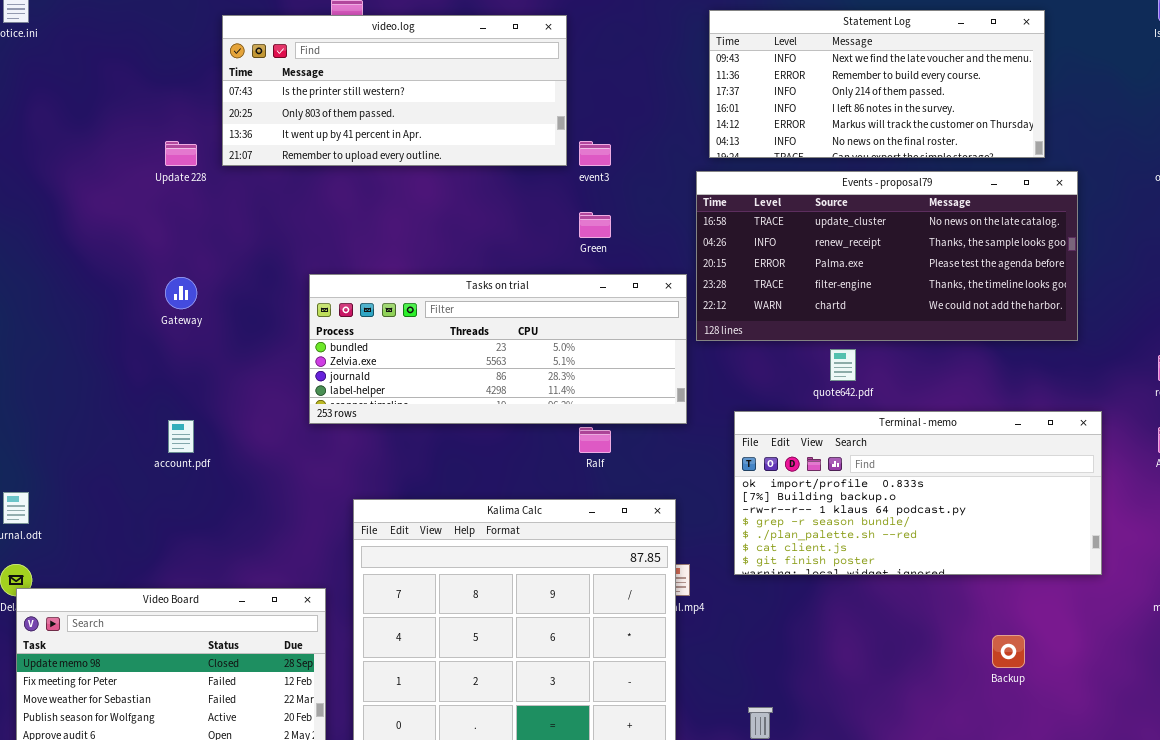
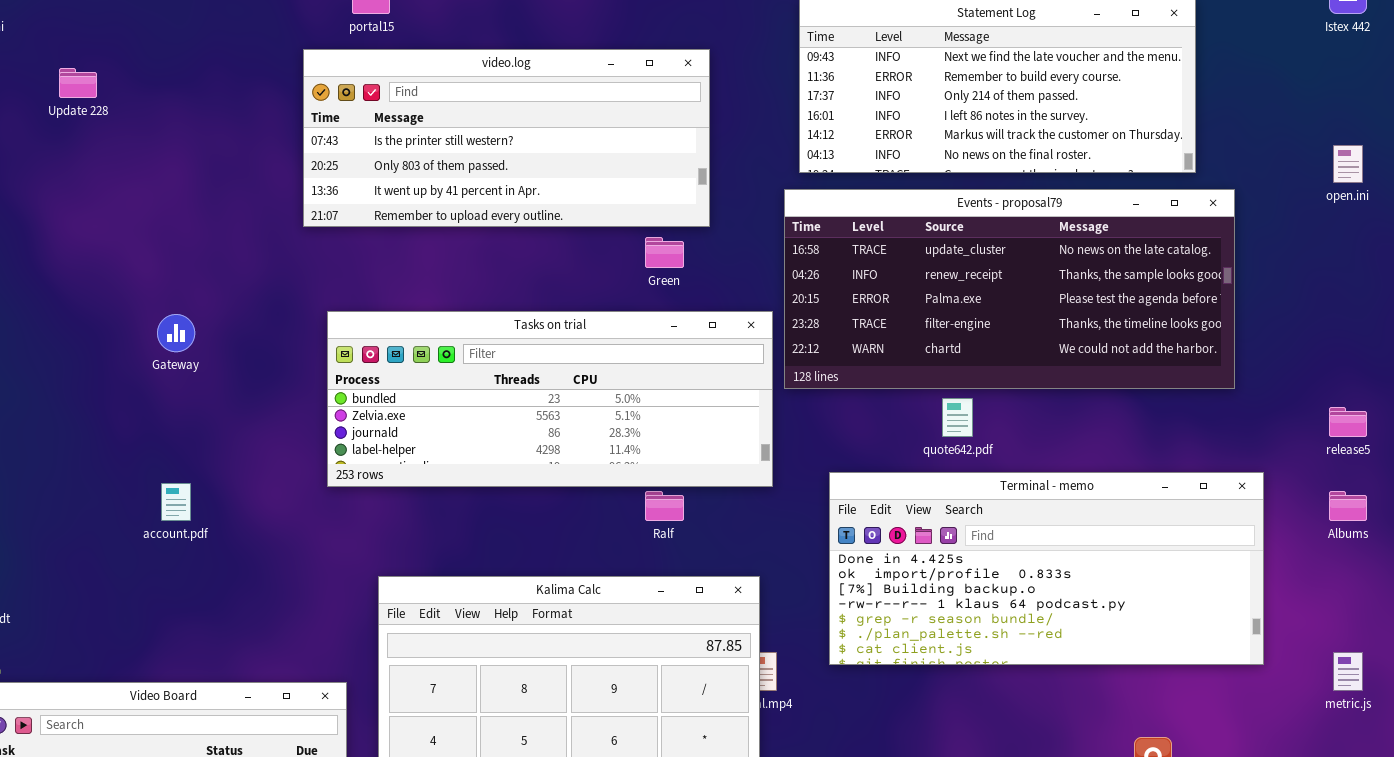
video.log: [222,15,567,166] -> [303,49,710,227], moved
Update 228: [165,141,197,166] -> [59,68,97,98], moved
Terminal - memo: [734,411,1102,575] -> [829,472,1264,665], scrolled up 1 row

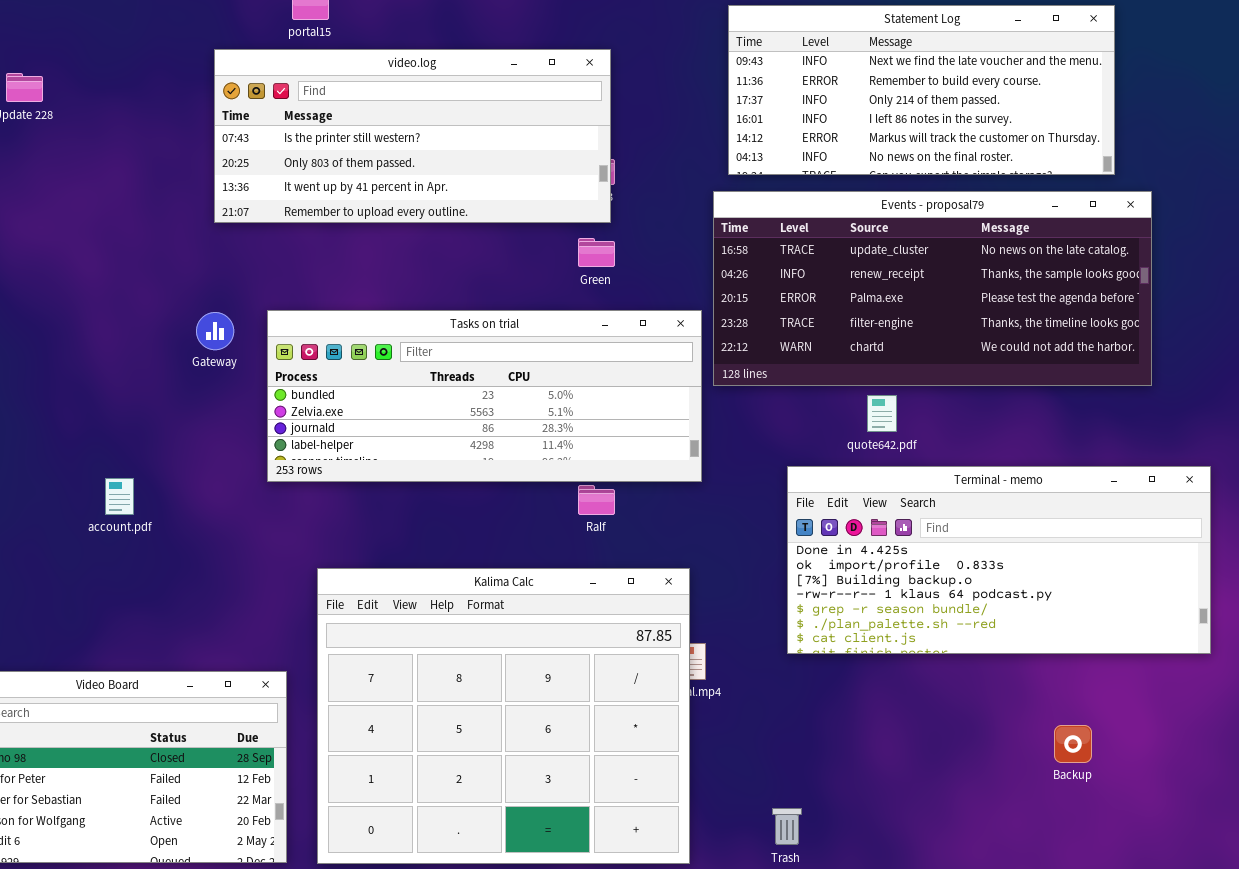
video.log: [303,49,710,227] -> [214,49,611,223], moved
Gateway: [157,314,195,352] -> [196,312,234,350], moved
Terminal - memo: [829,472,1264,665] -> [787,466,1211,654], moved

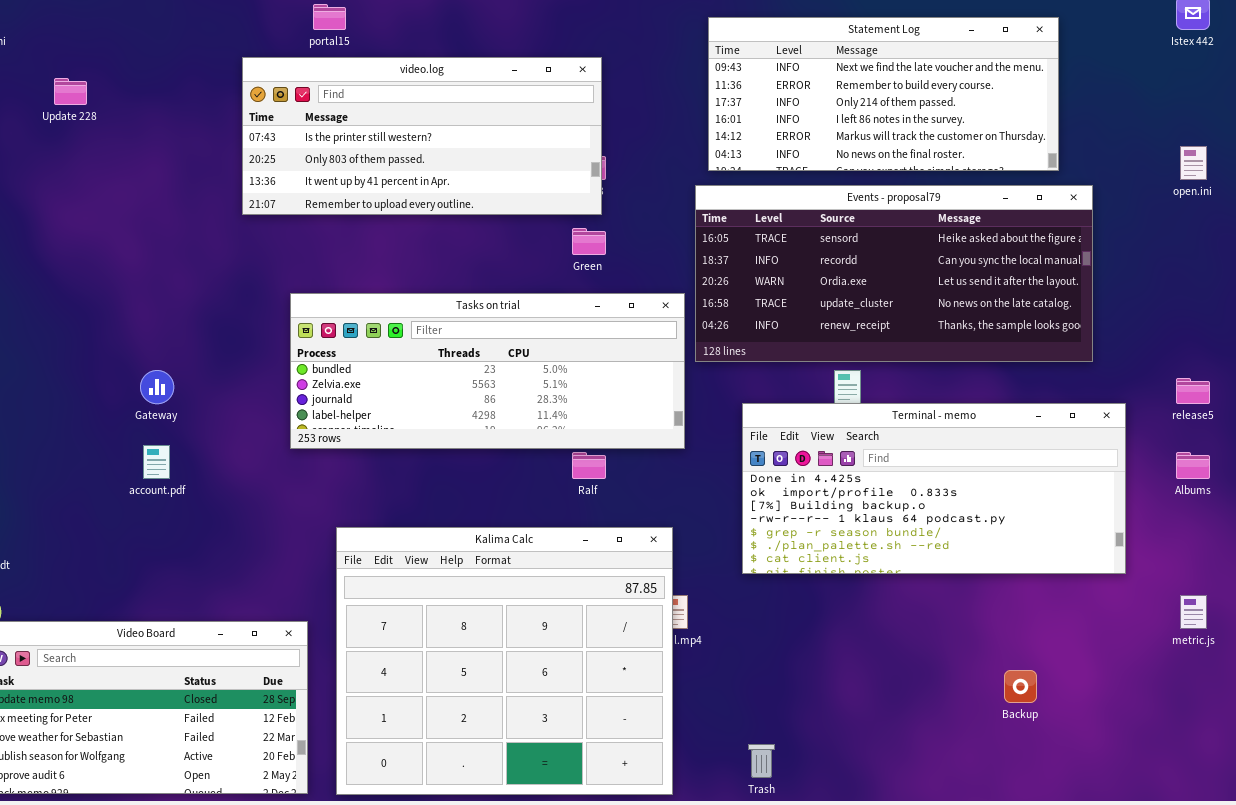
Events - proposal79: [713,191,1152,386] -> [695,185,1093,362], scrolled up 3 rows
Gateway: [196,312,234,350] -> [140,370,174,404], moved
Terminal - memo: [787,466,1211,654] -> [742,403,1126,574], moved

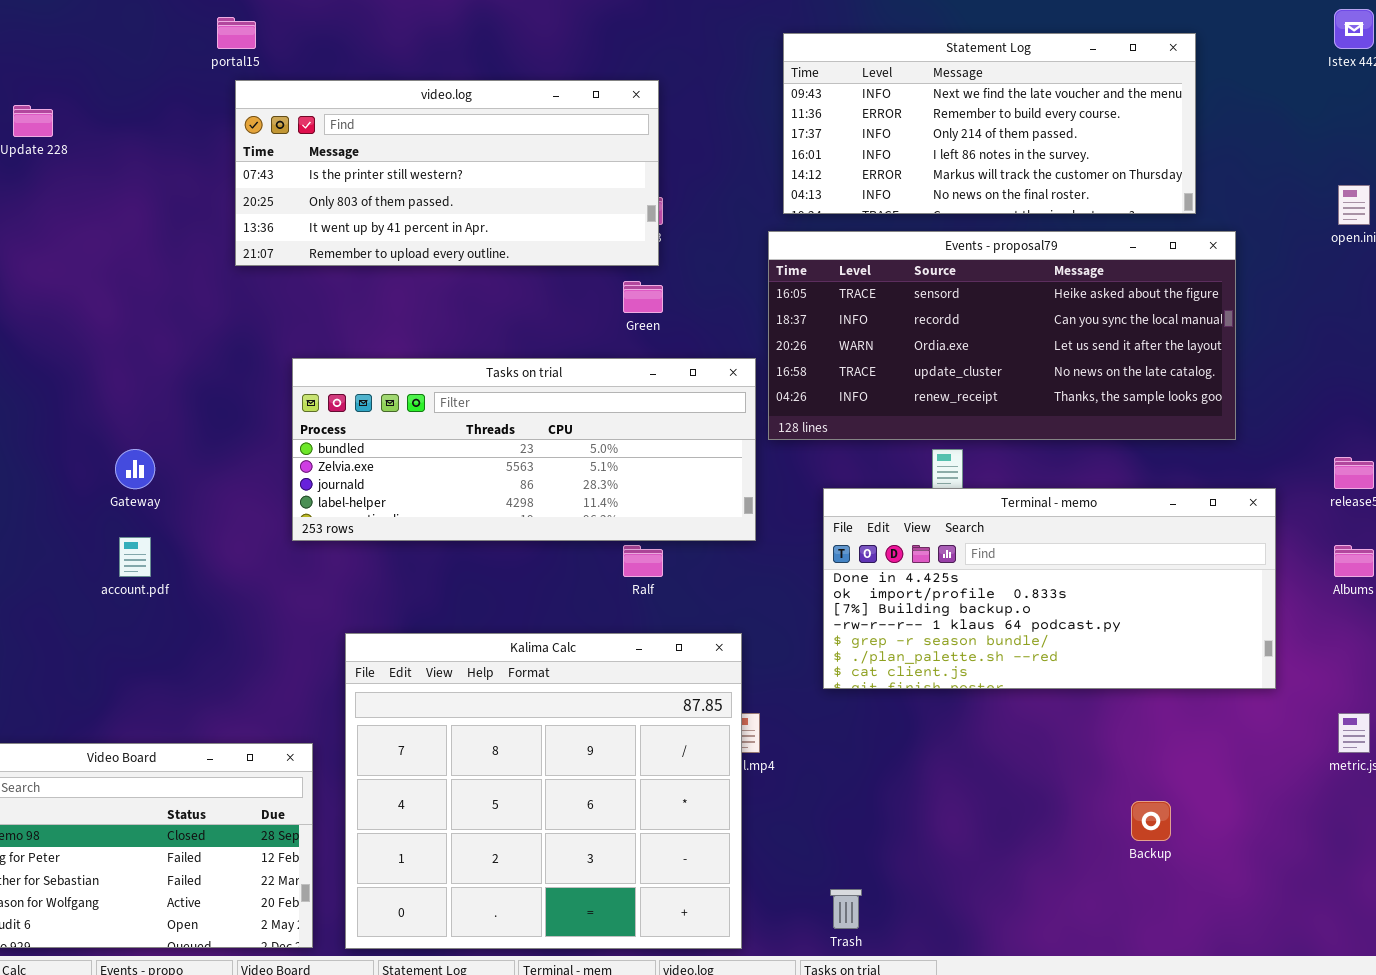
portal15: [313,4,346,30] -> [217,17,256,49], moved

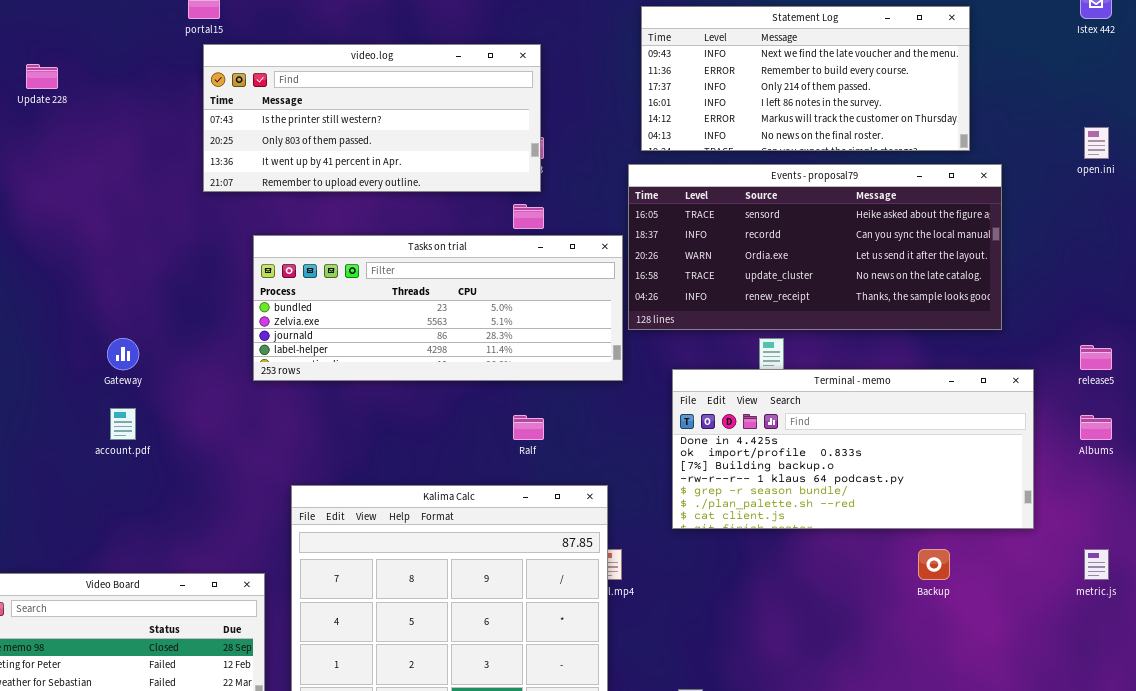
Tasks on trial: [292,358,756,541] -> [253,235,623,381], moved
Backup: [1131,801,1171,841] -> [918,549,950,580], moved

